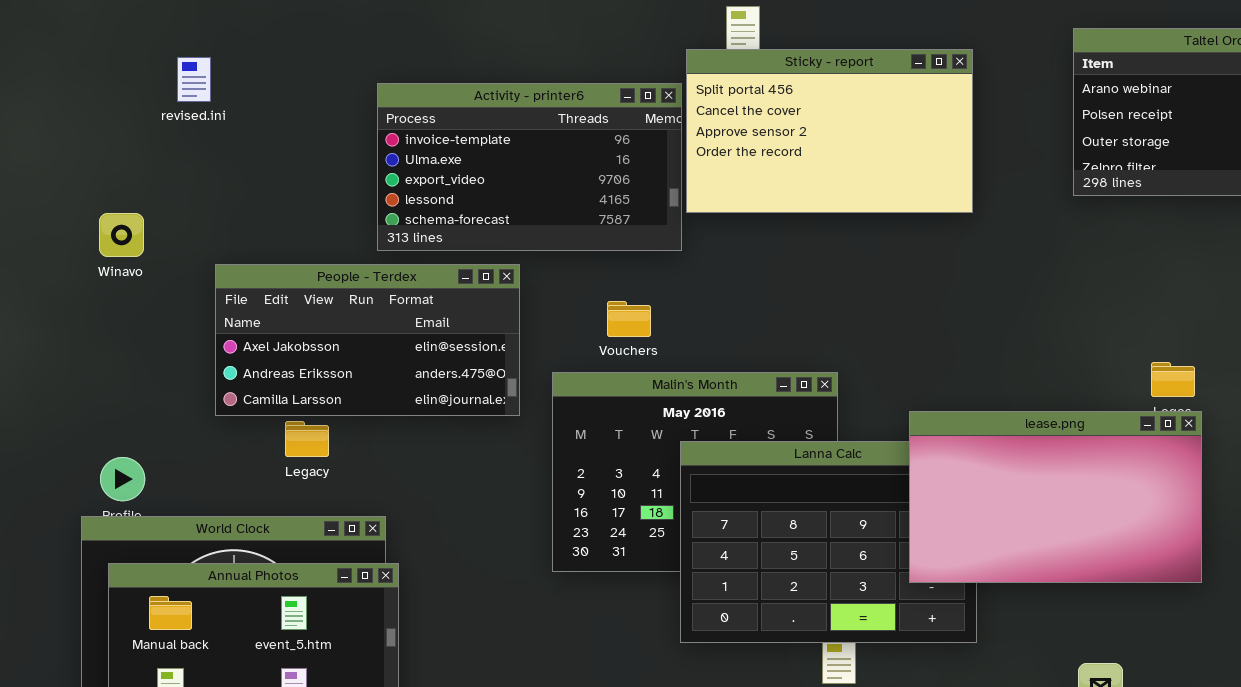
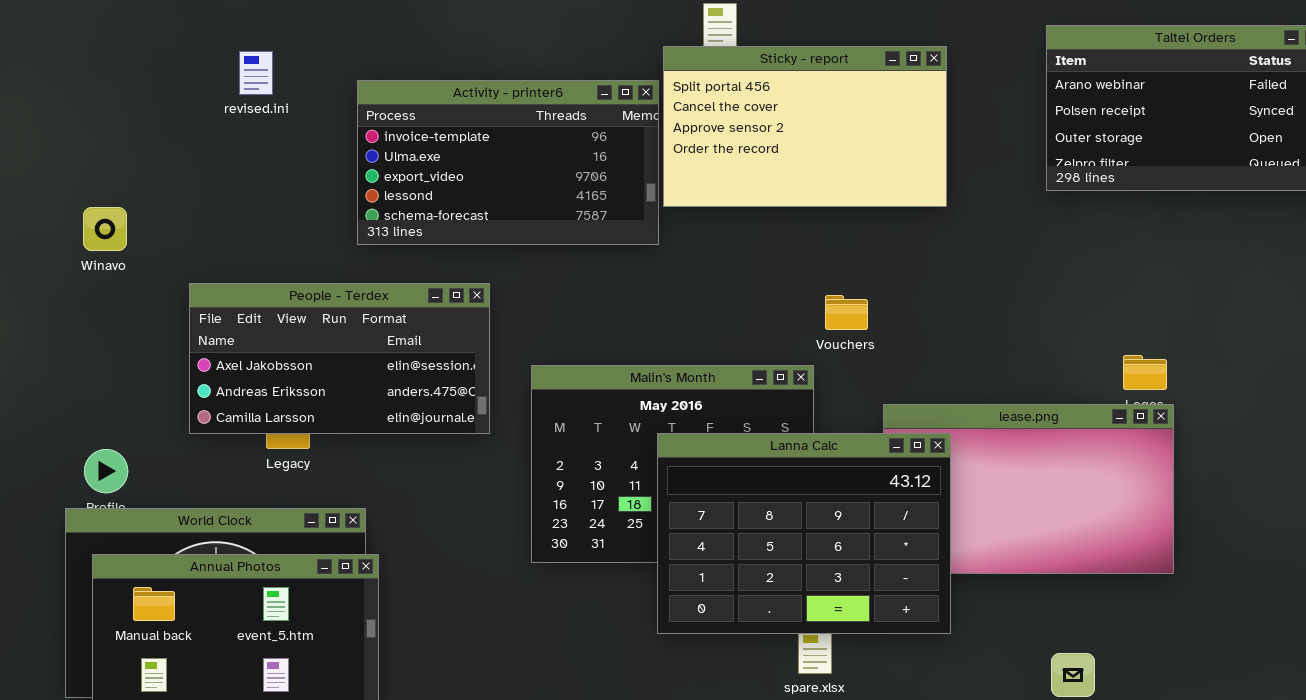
revised.ini: [177,57,211,102] -> [239,51,273,95], moved
People - Terdex: [215,264,520,416] -> [189,283,490,434], moved
Vouchers: [607,301,651,337] -> [825,295,868,330], moved
Lanna Calc: [680,441,977,643] -> [657,433,951,634], raised

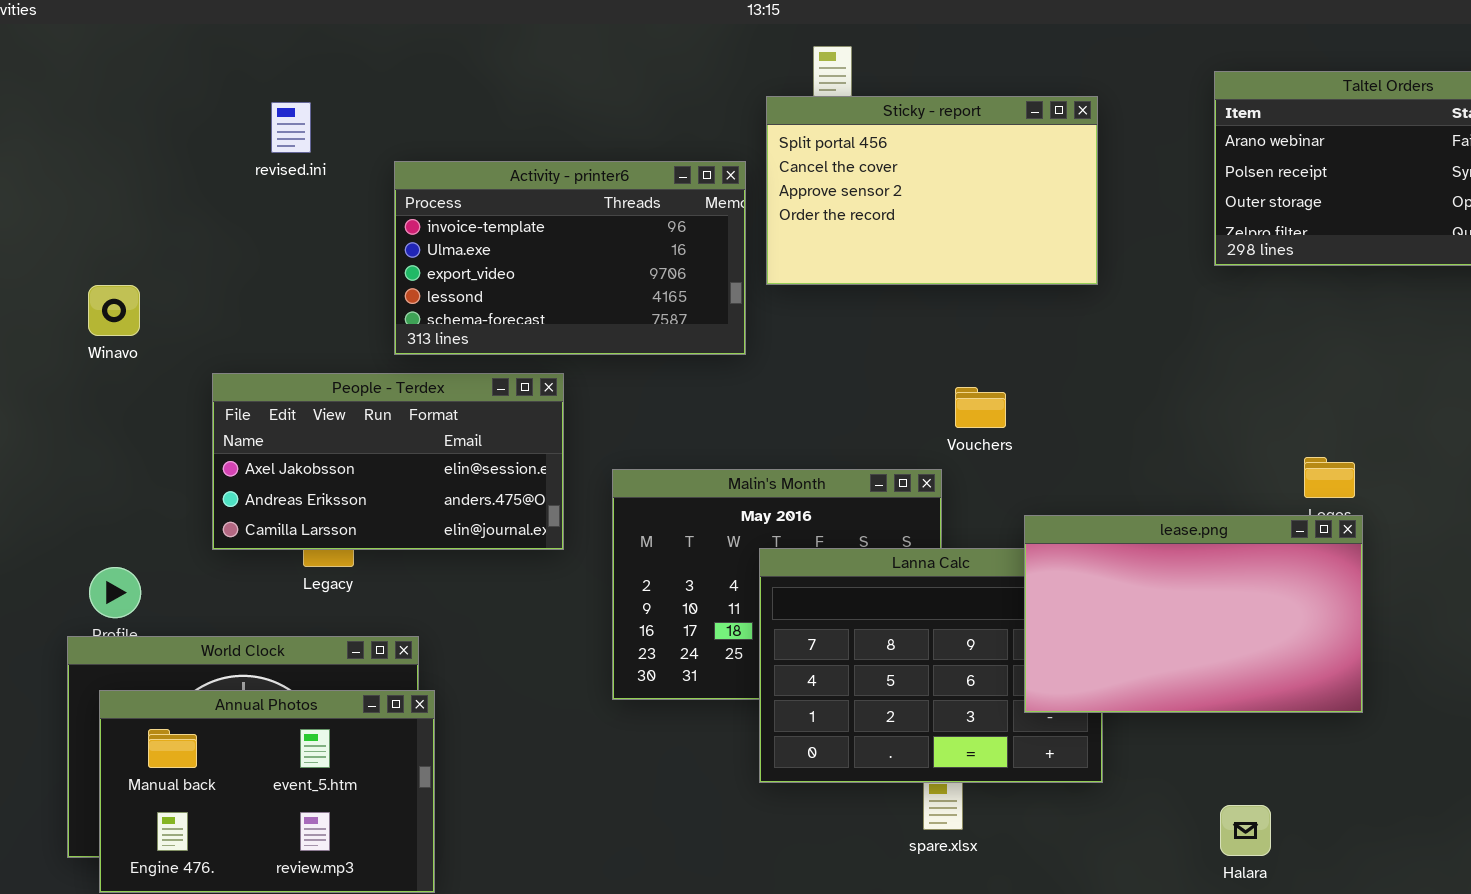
Activity - printer6: [357,80,659,245] -> [394,161,746,355], moved
lease.png: [883,404,1174,574] -> [1024,515,1363,713], raised

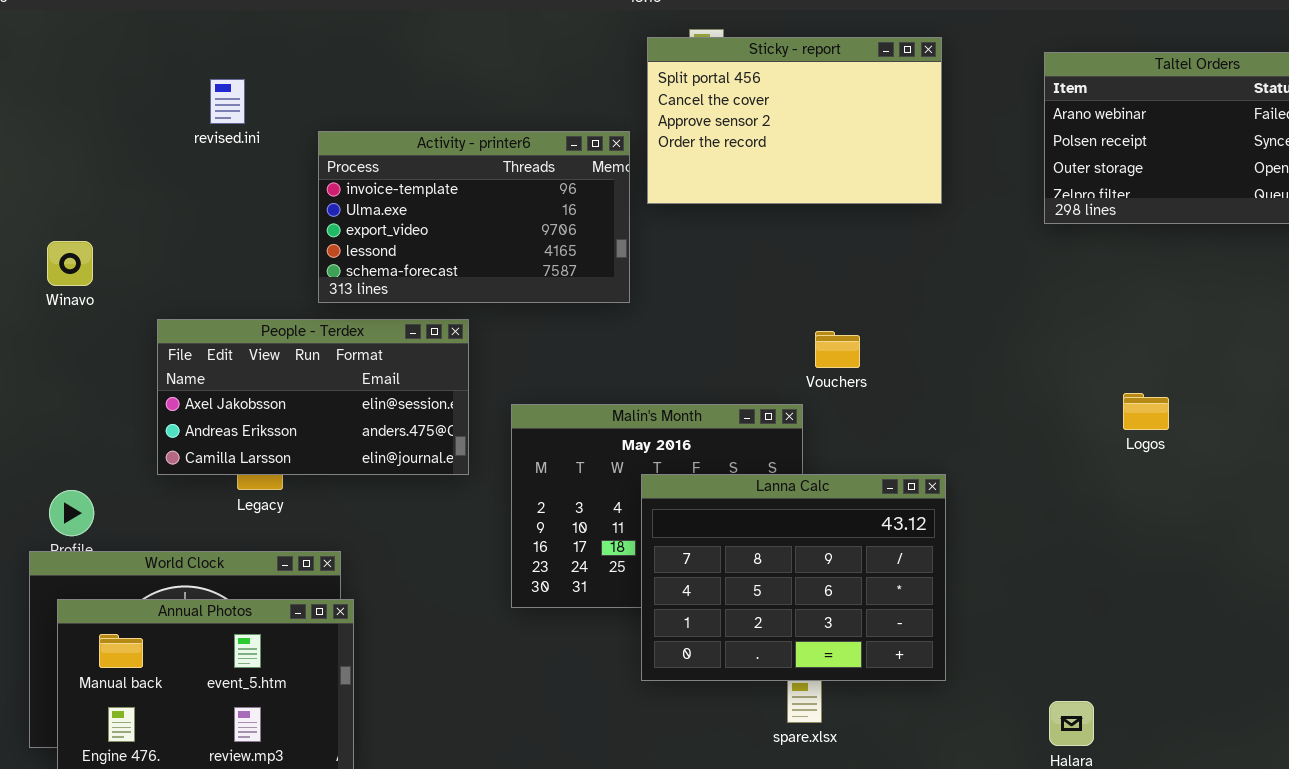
Sticky - report: [766,96,1098,285] -> [647,37,942,204], moved
lease.png: [1024,515,1363,713] -> none, closed

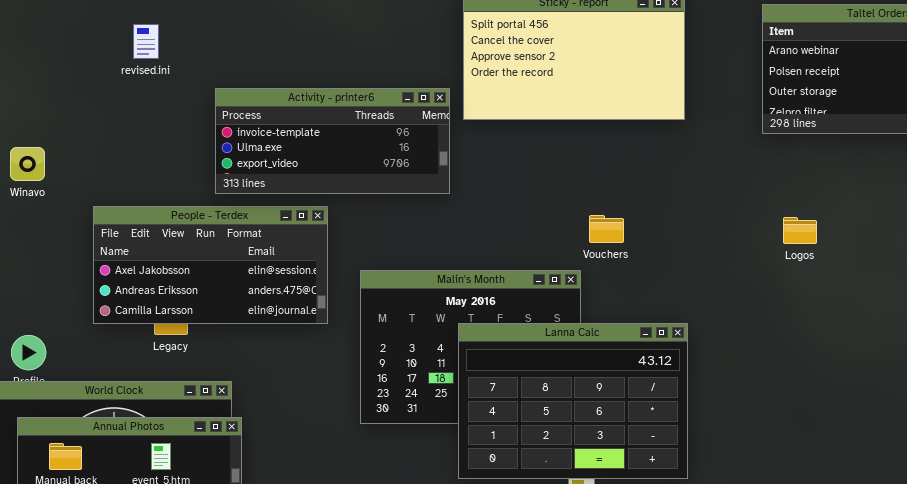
Activity - printer6: [318,131,630,303] -> [215,88,450,194], resized
Logos: [1123,393,1169,430] -> [783,217,817,244], moved

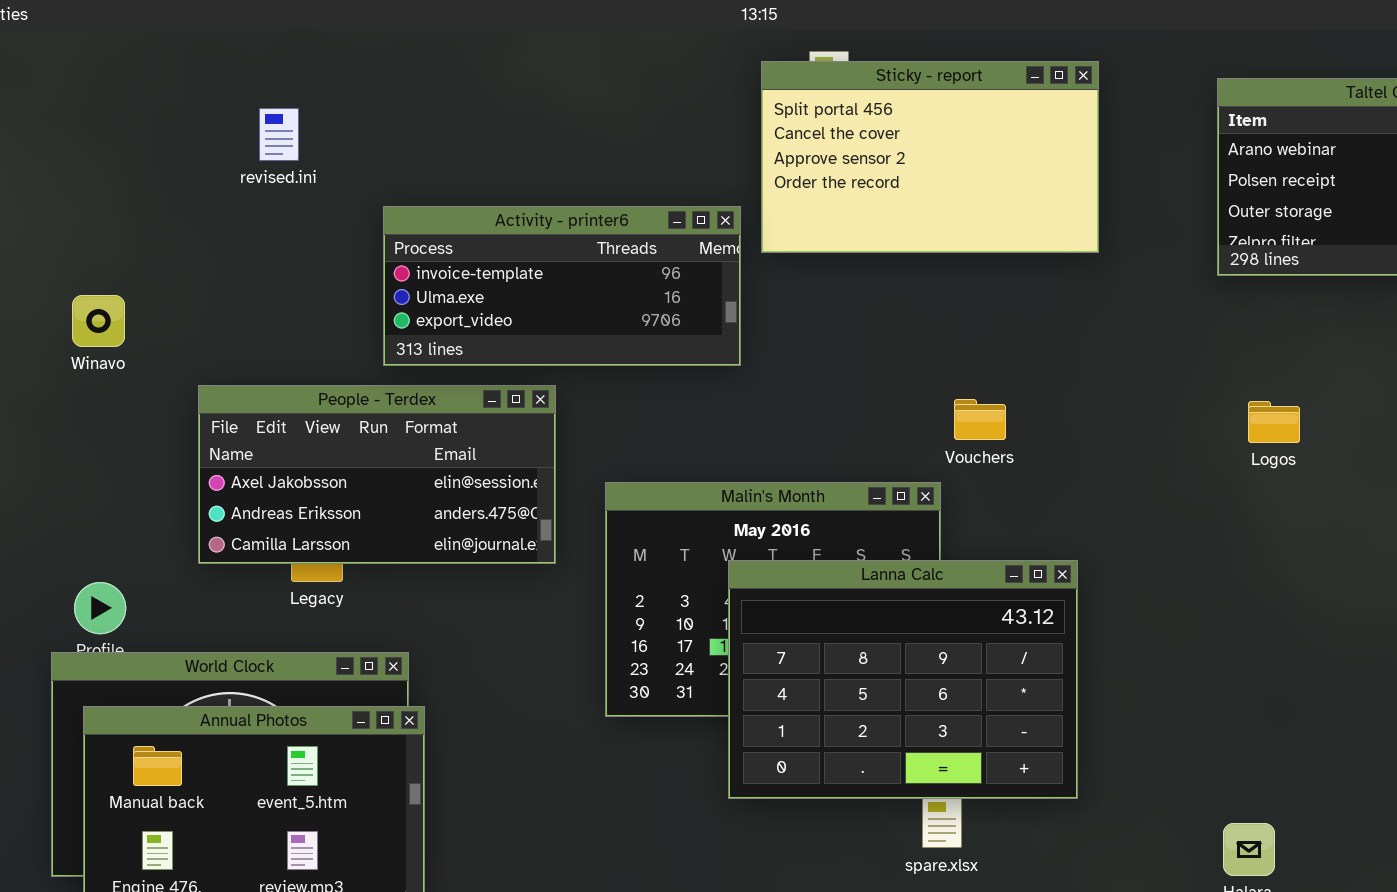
Lanna Calc: [458,323,688,479] -> [728,560,1078,799], moved

